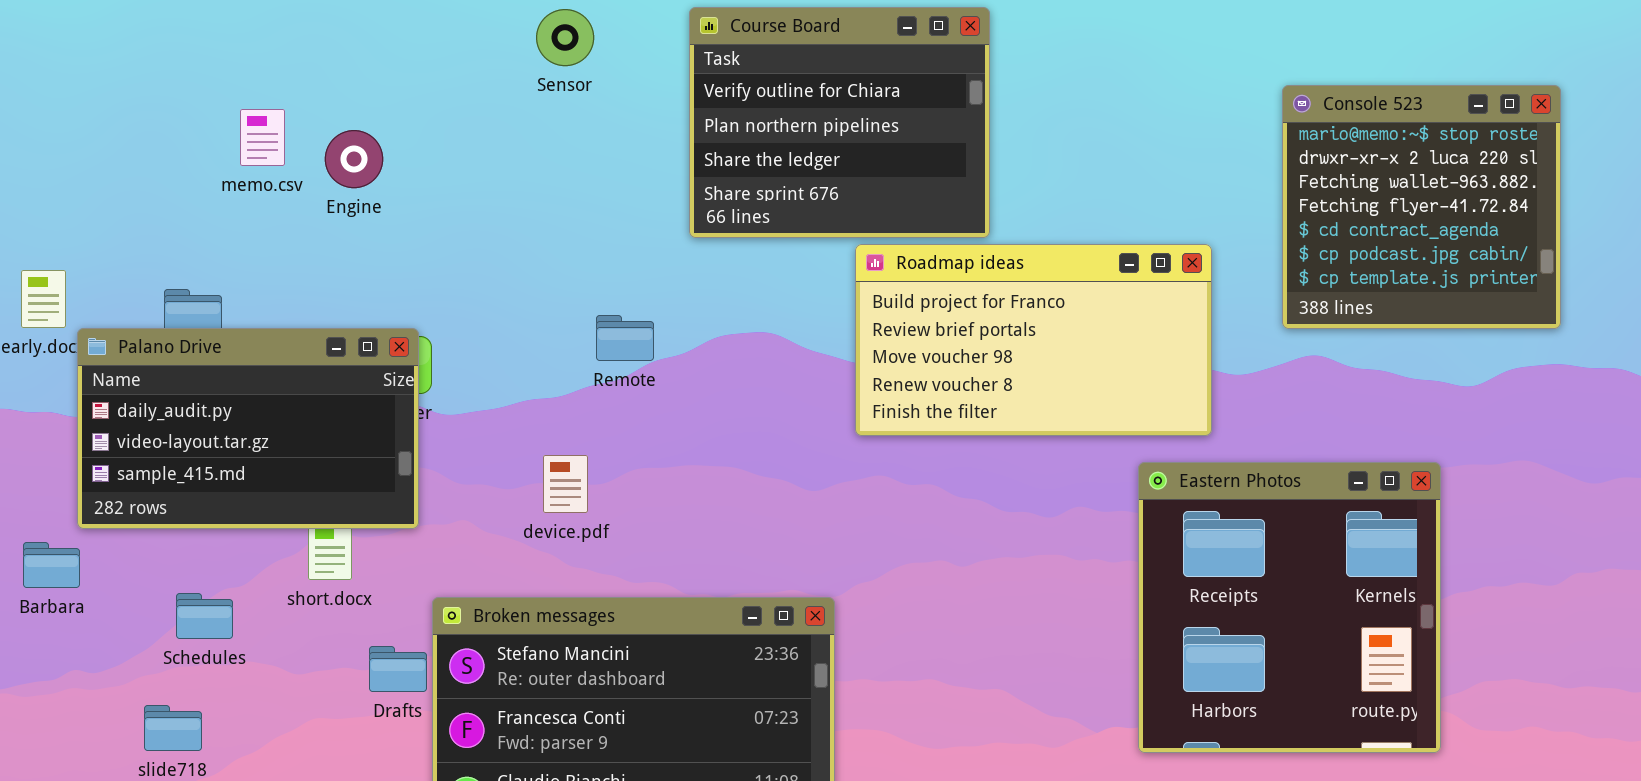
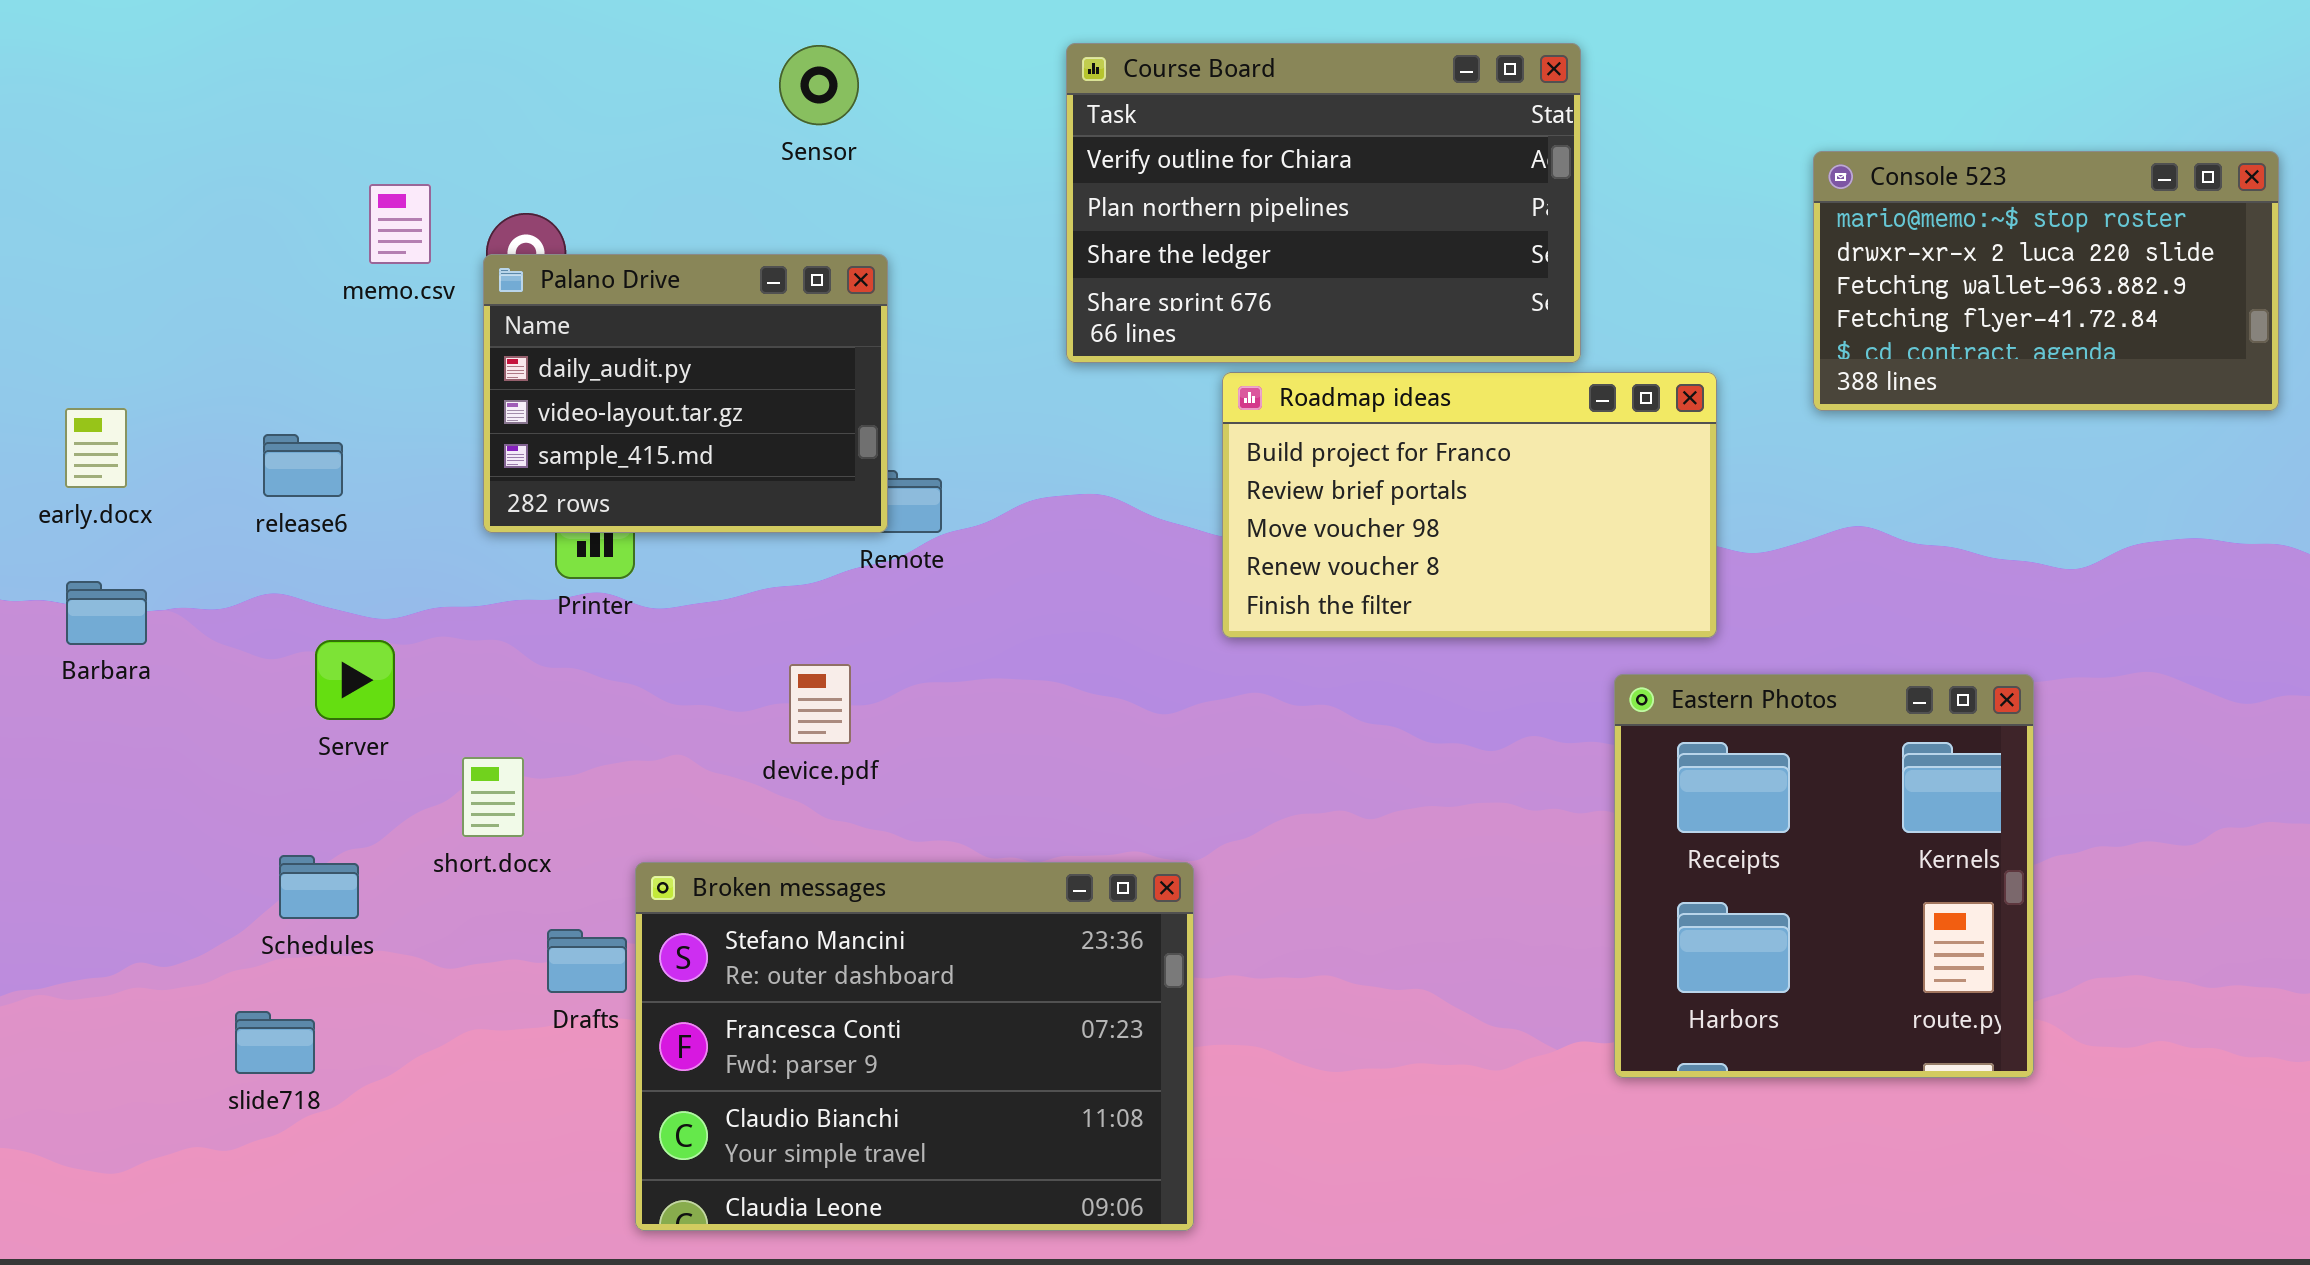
Course Board: [689,7,990,238] -> [1066,43,1581,363], moved, resized
Console 523: [1282,85,1561,329] -> [1813,151,2279,411], resized
Palano Drive: [77,328,419,529] -> [483,254,888,533], moved, resized
Barbara: [23,542,80,588] -> [66,581,147,645], moved

